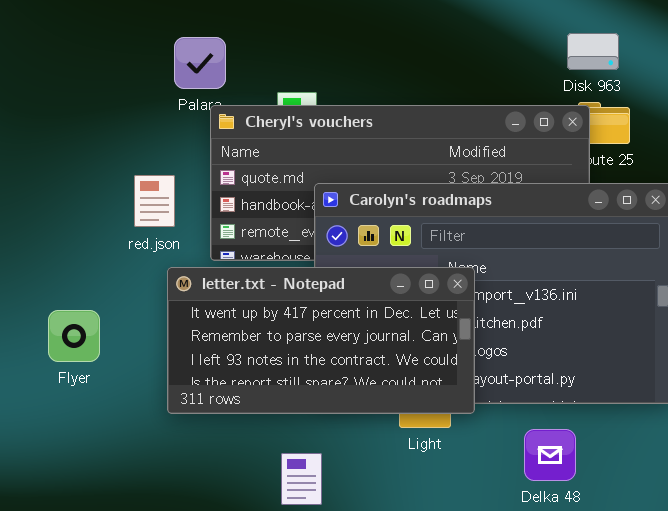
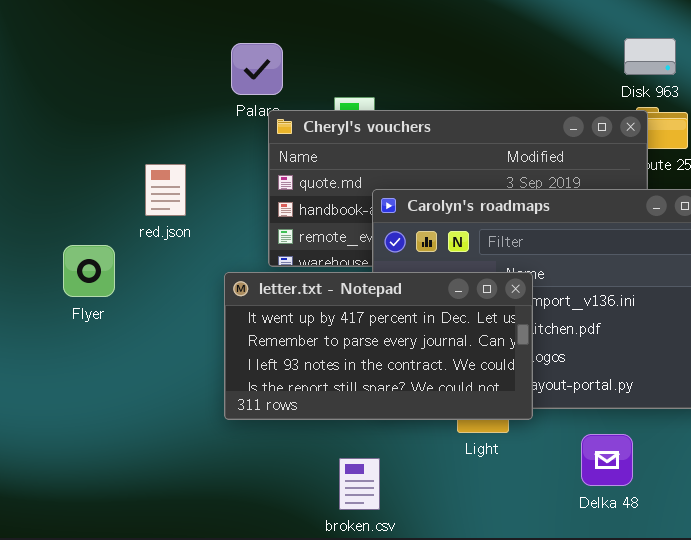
red.json: [134,175,175,227] -> [145,164,186,216], moved
Flyer: [48,310,100,362] -> [63,245,115,297], moved

